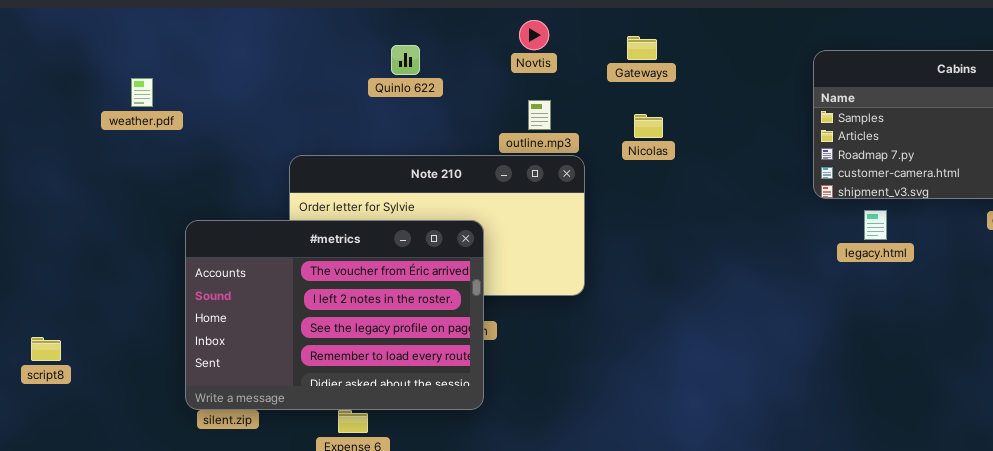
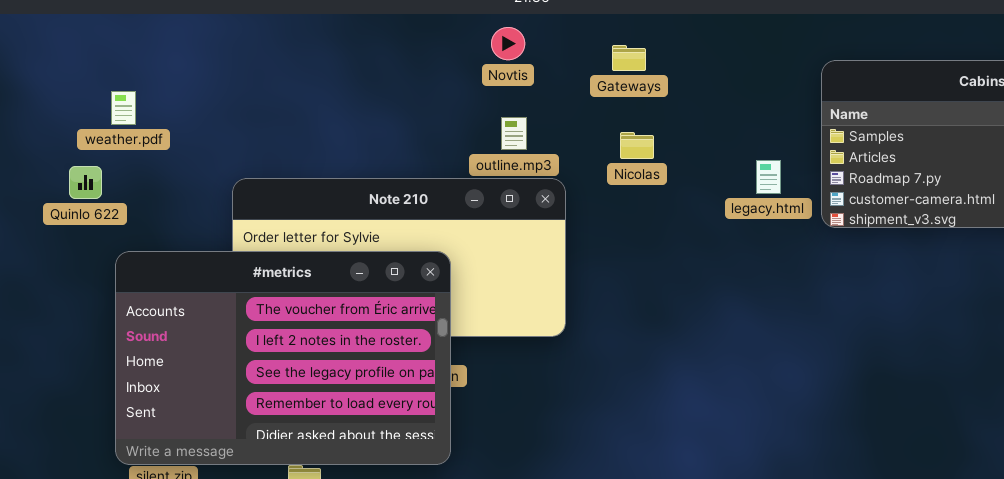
Quinlo 622: [391,45,420,75] -> [69,166,102,199], moved
weather.pdf: [131,78,153,107] -> [111,91,136,125], moved
legacy.html: [864,210,887,240] -> [756,160,781,194], moved

